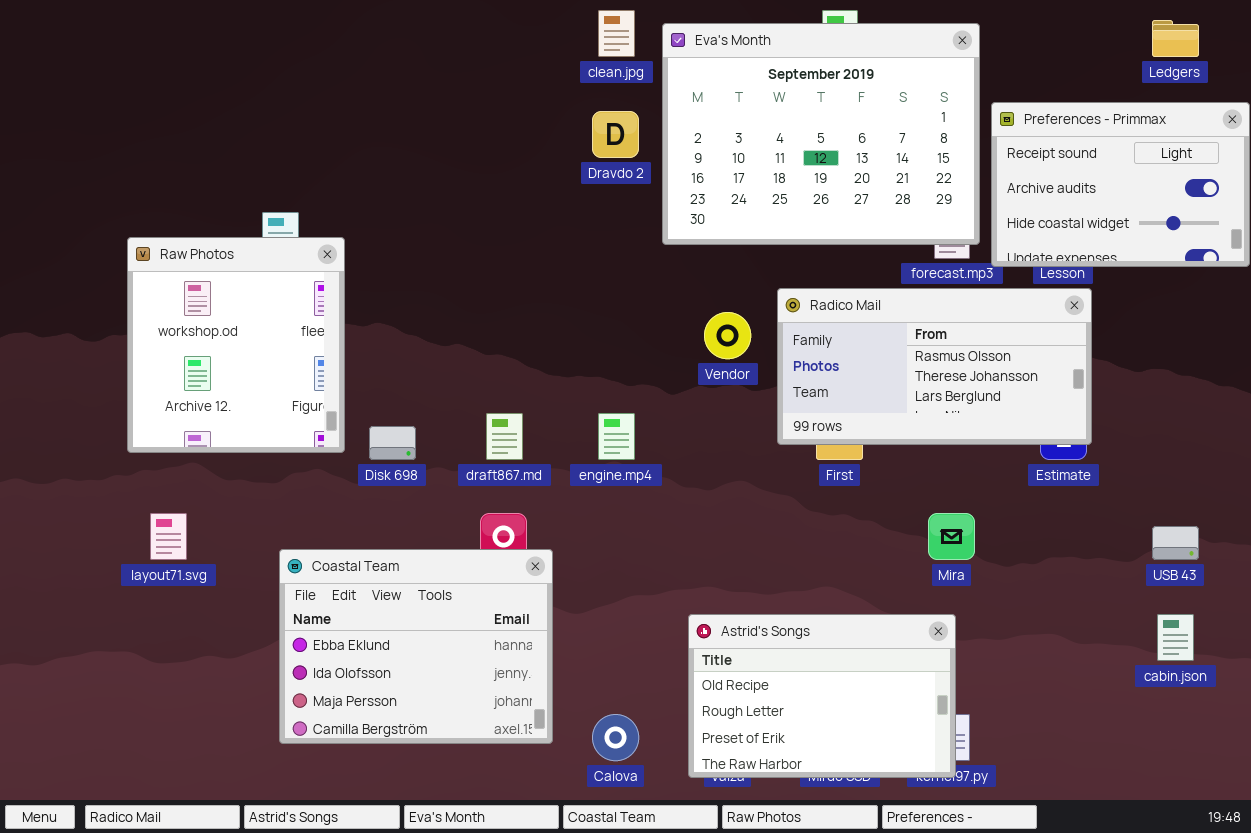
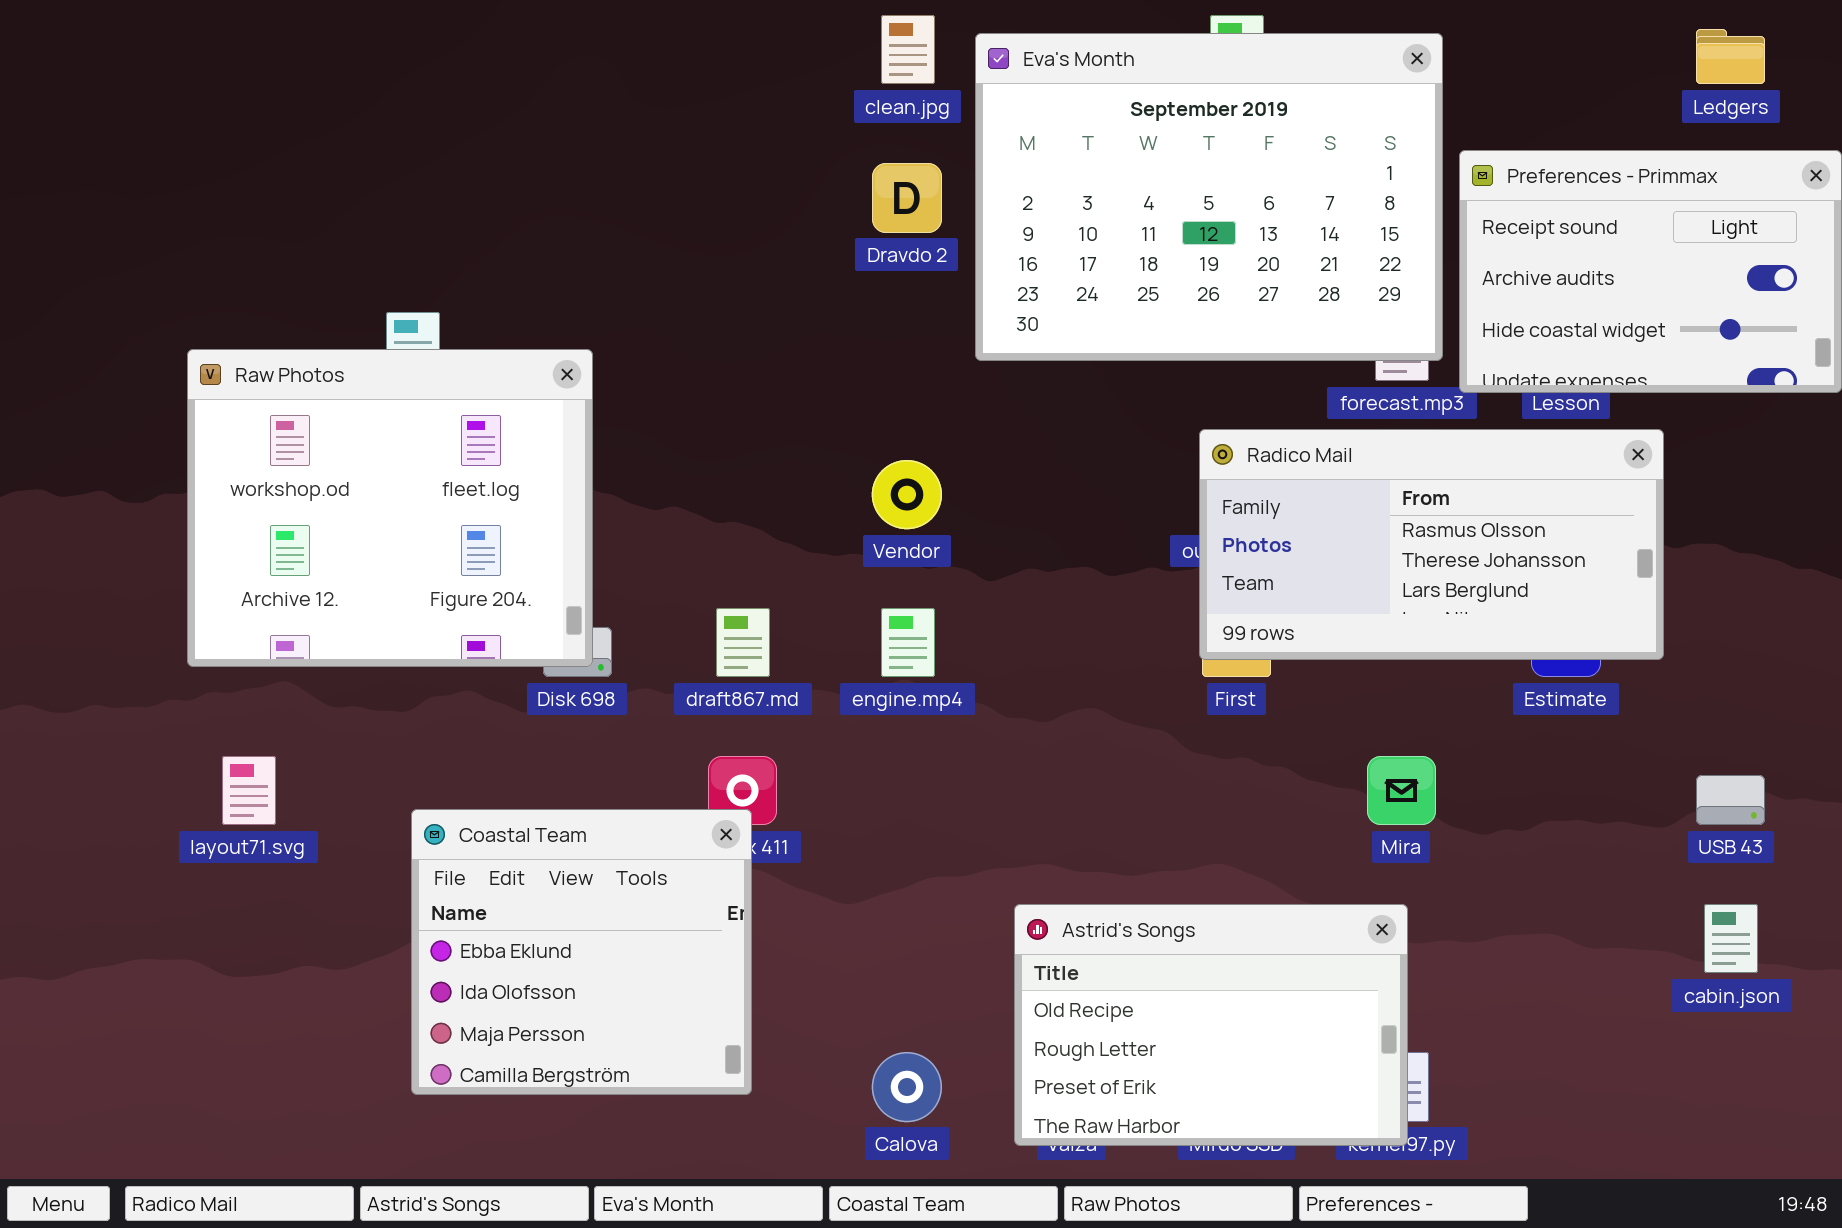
Raw Photos: [127,237,345,453] -> [187,349,593,667], resized
Radico Mail: [777,288,1092,445] -> [1199,429,1664,660], moved
Vendor: [704,312,751,359] -> [872,460,942,529], moved
Coastal Team: [279,549,553,744] -> [411,809,752,1095], resized

